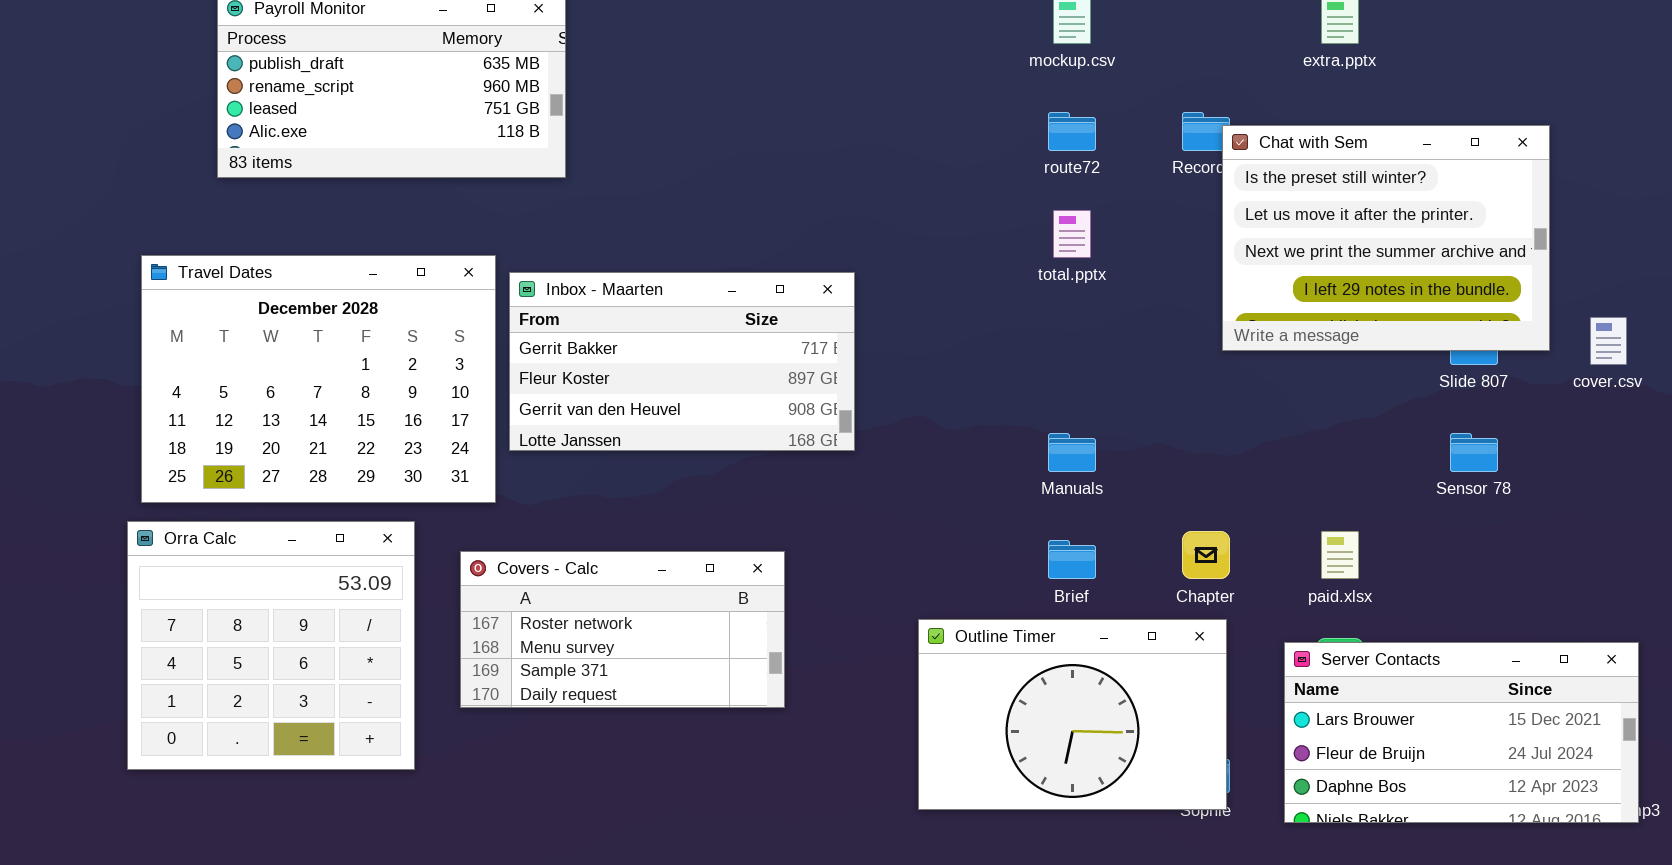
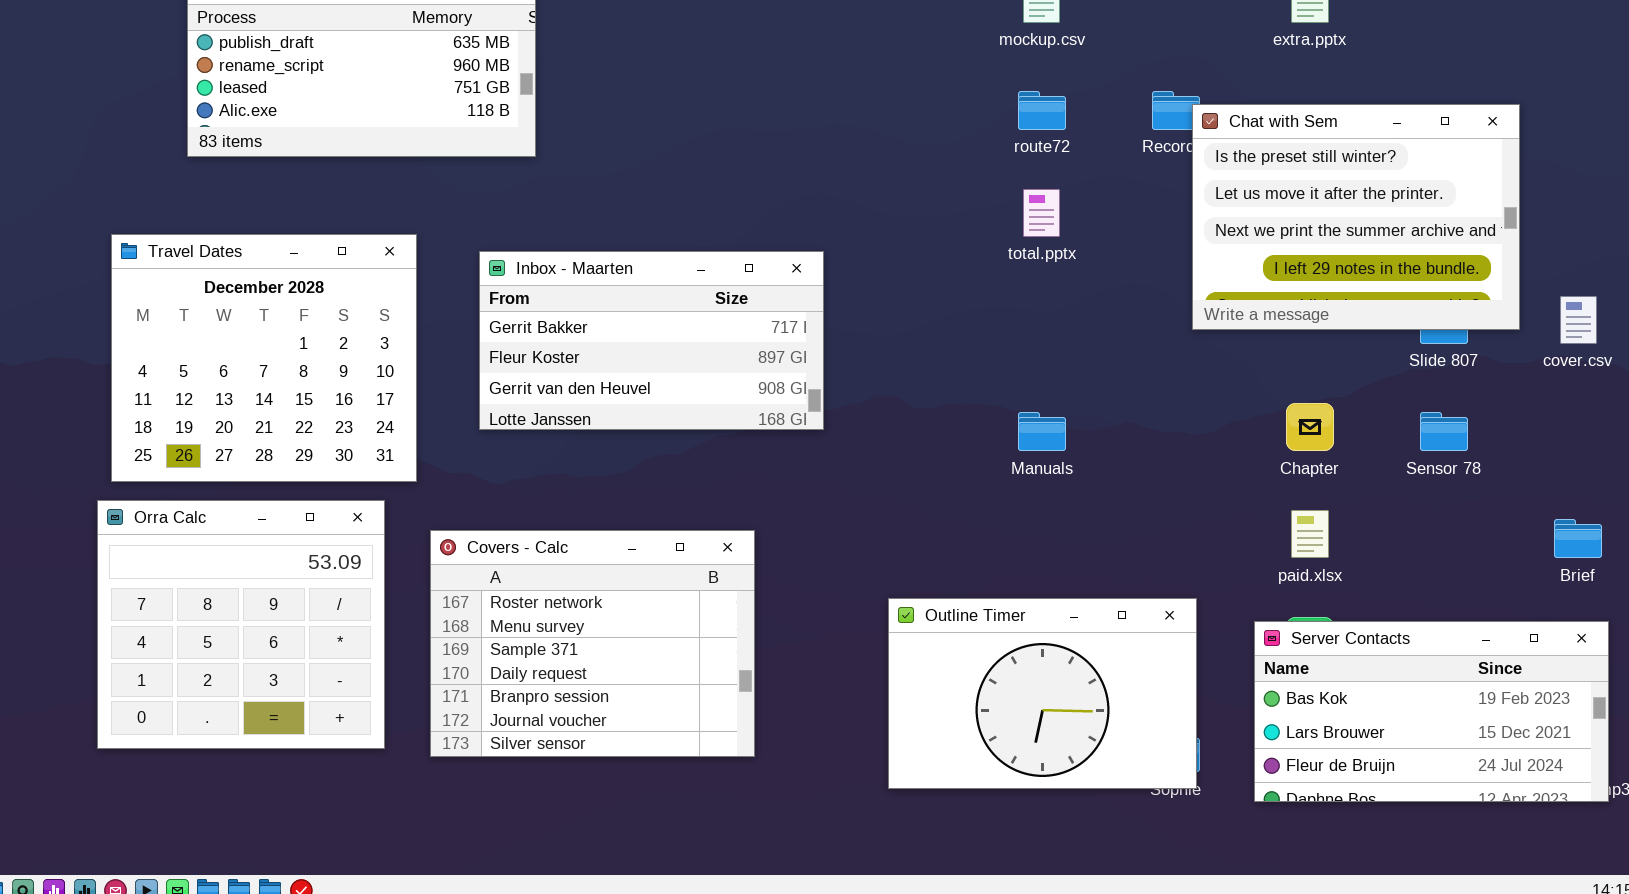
Travel Dates: [141,255,496,503] -> [111,234,417,482], resized
Chapter: [1182,531,1230,579] -> [1286,403,1334,451], moved
Brief: [1048,540,1096,579] -> [1554,519,1602,558], moved
Covers - Calc: [460,551,785,708] -> [430,530,755,757], resized
Server Contacts: [1284,642,1639,823] -> [1254,621,1609,802], scrolled up 1 row

